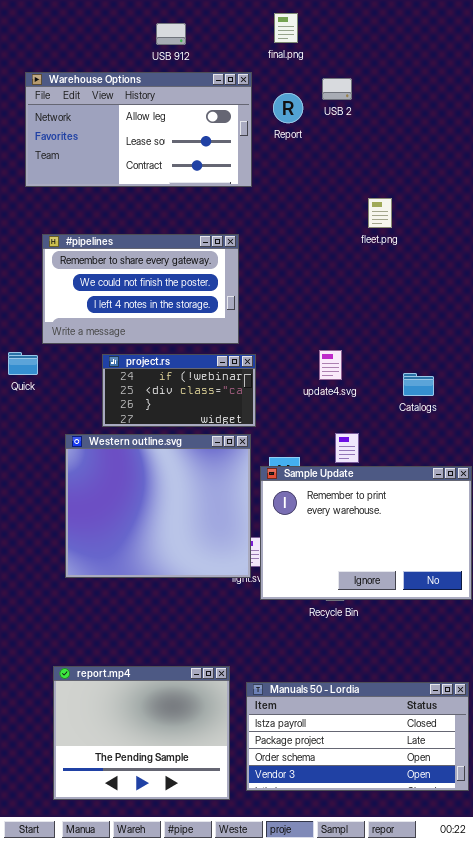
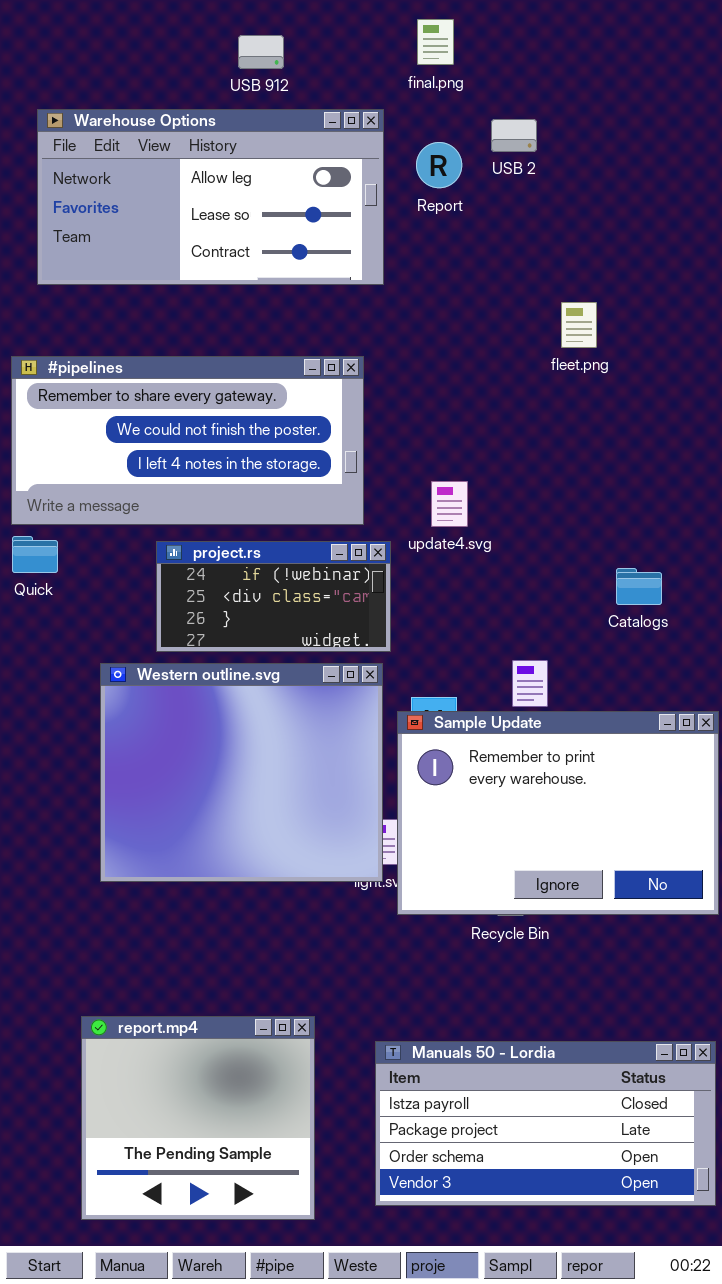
#pipelines: [42,234,239,344] -> [11,356,364,525], resized
update4.svg: [319,350,342,380] -> [431,481,468,527], moved
report.mp4: [53,666,230,800] -> [81,1016,315,1220], resized

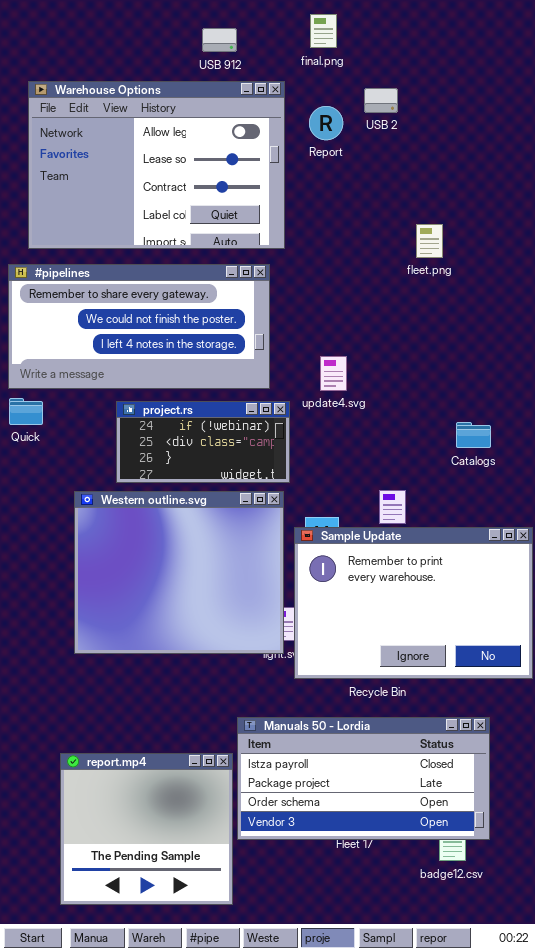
USB 912: [238,35,284,69] -> [202,28,237,52], moved
Warehouse Options: [37,109,384,285] -> [28,81,285,249], resized
Manuals 50 - Lordia: [375,1041,716,1206] -> [237,717,490,840], moved

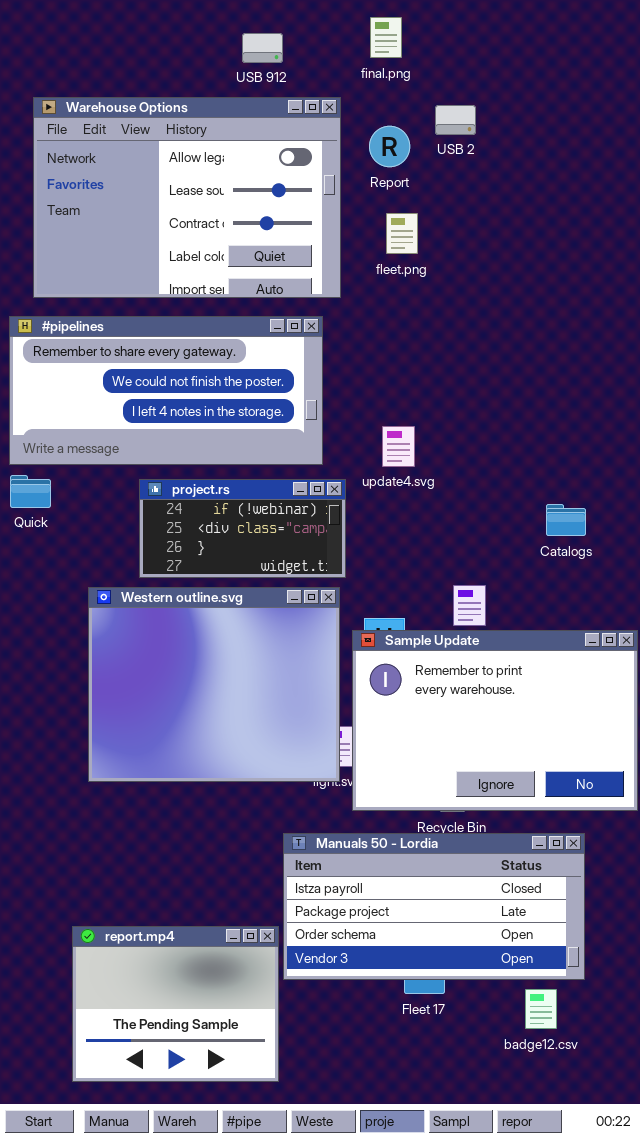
fleet.png: [416,224,443,258] -> [386,213,418,254], moved
Manuals 50 - Lordia: [237,717,490,840] -> [283,833,585,980], moved
report.mp4: [60,753,233,905] -> [72,926,279,1082], resized

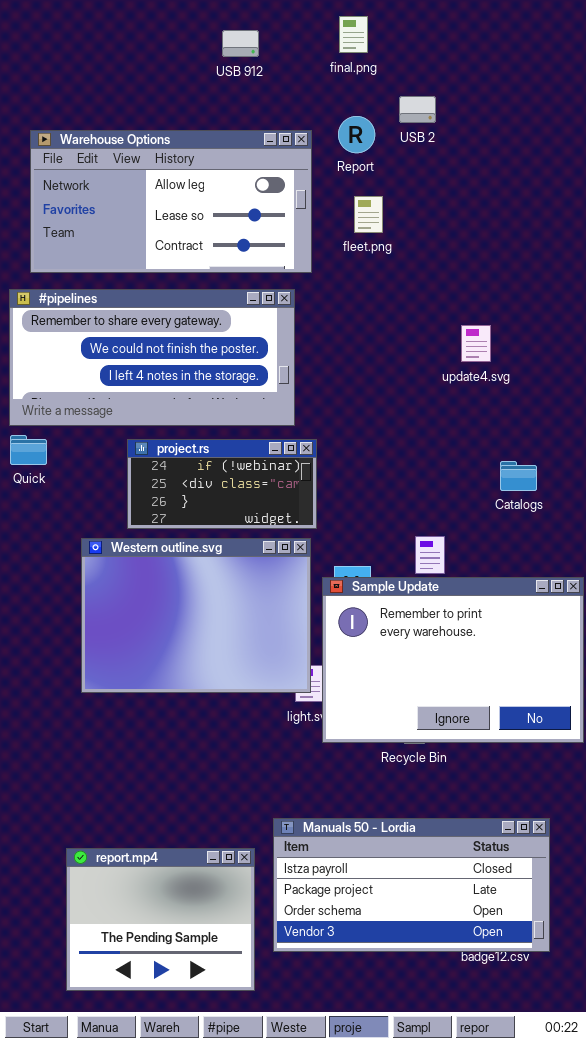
Warehouse Options: [33,97,341,298] -> [30,130,312,273], resized
update4.svg: [382,426,415,467] -> [461,325,491,362], moved
Western outline.svg: [88,587,340,782] -> [81,538,311,693], resized
Manuals 50 - Lordia: [283,833,585,980] -> [273,818,550,952], moved

